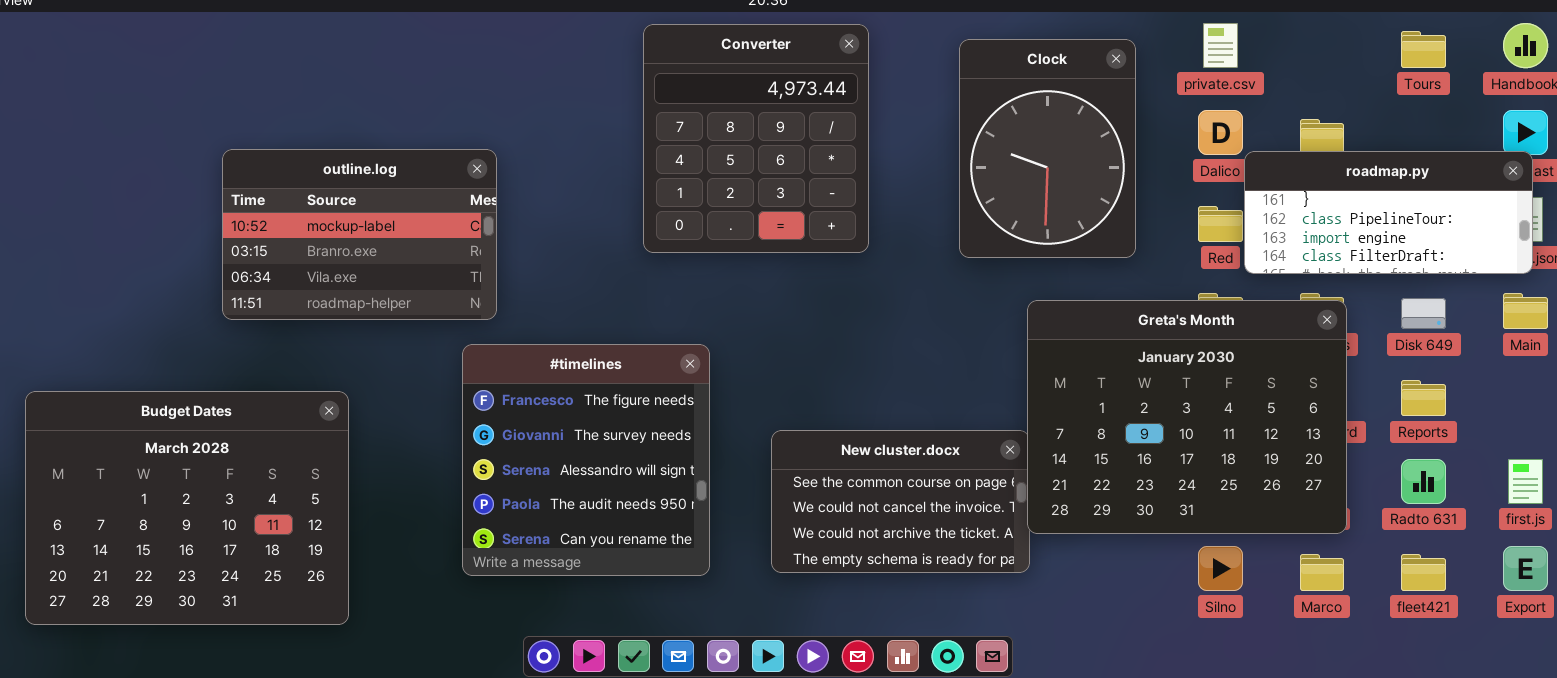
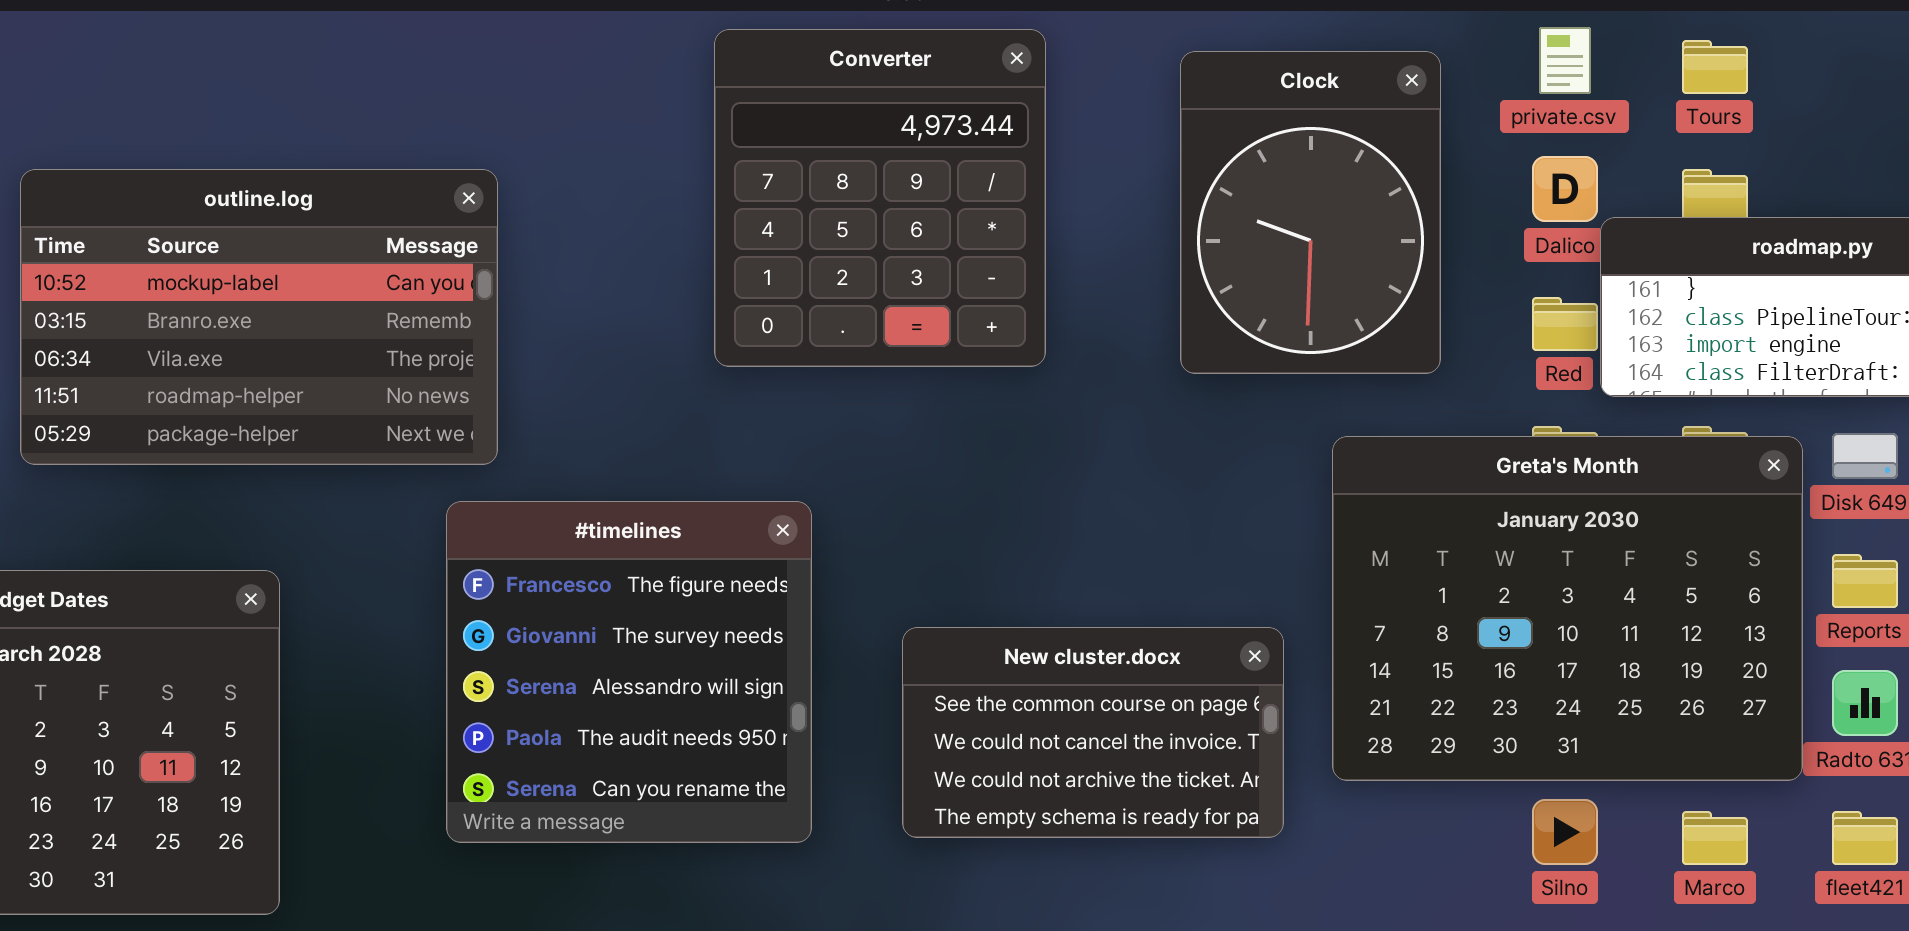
Tours: [1401,31,1446,68] -> [1682,40,1748,94], moved
outline.log: [222,149,497,320] -> [20,169,498,465], resized
Greta's Month: [1027,300,1347,534] -> [1332,436,1803,781], moved

